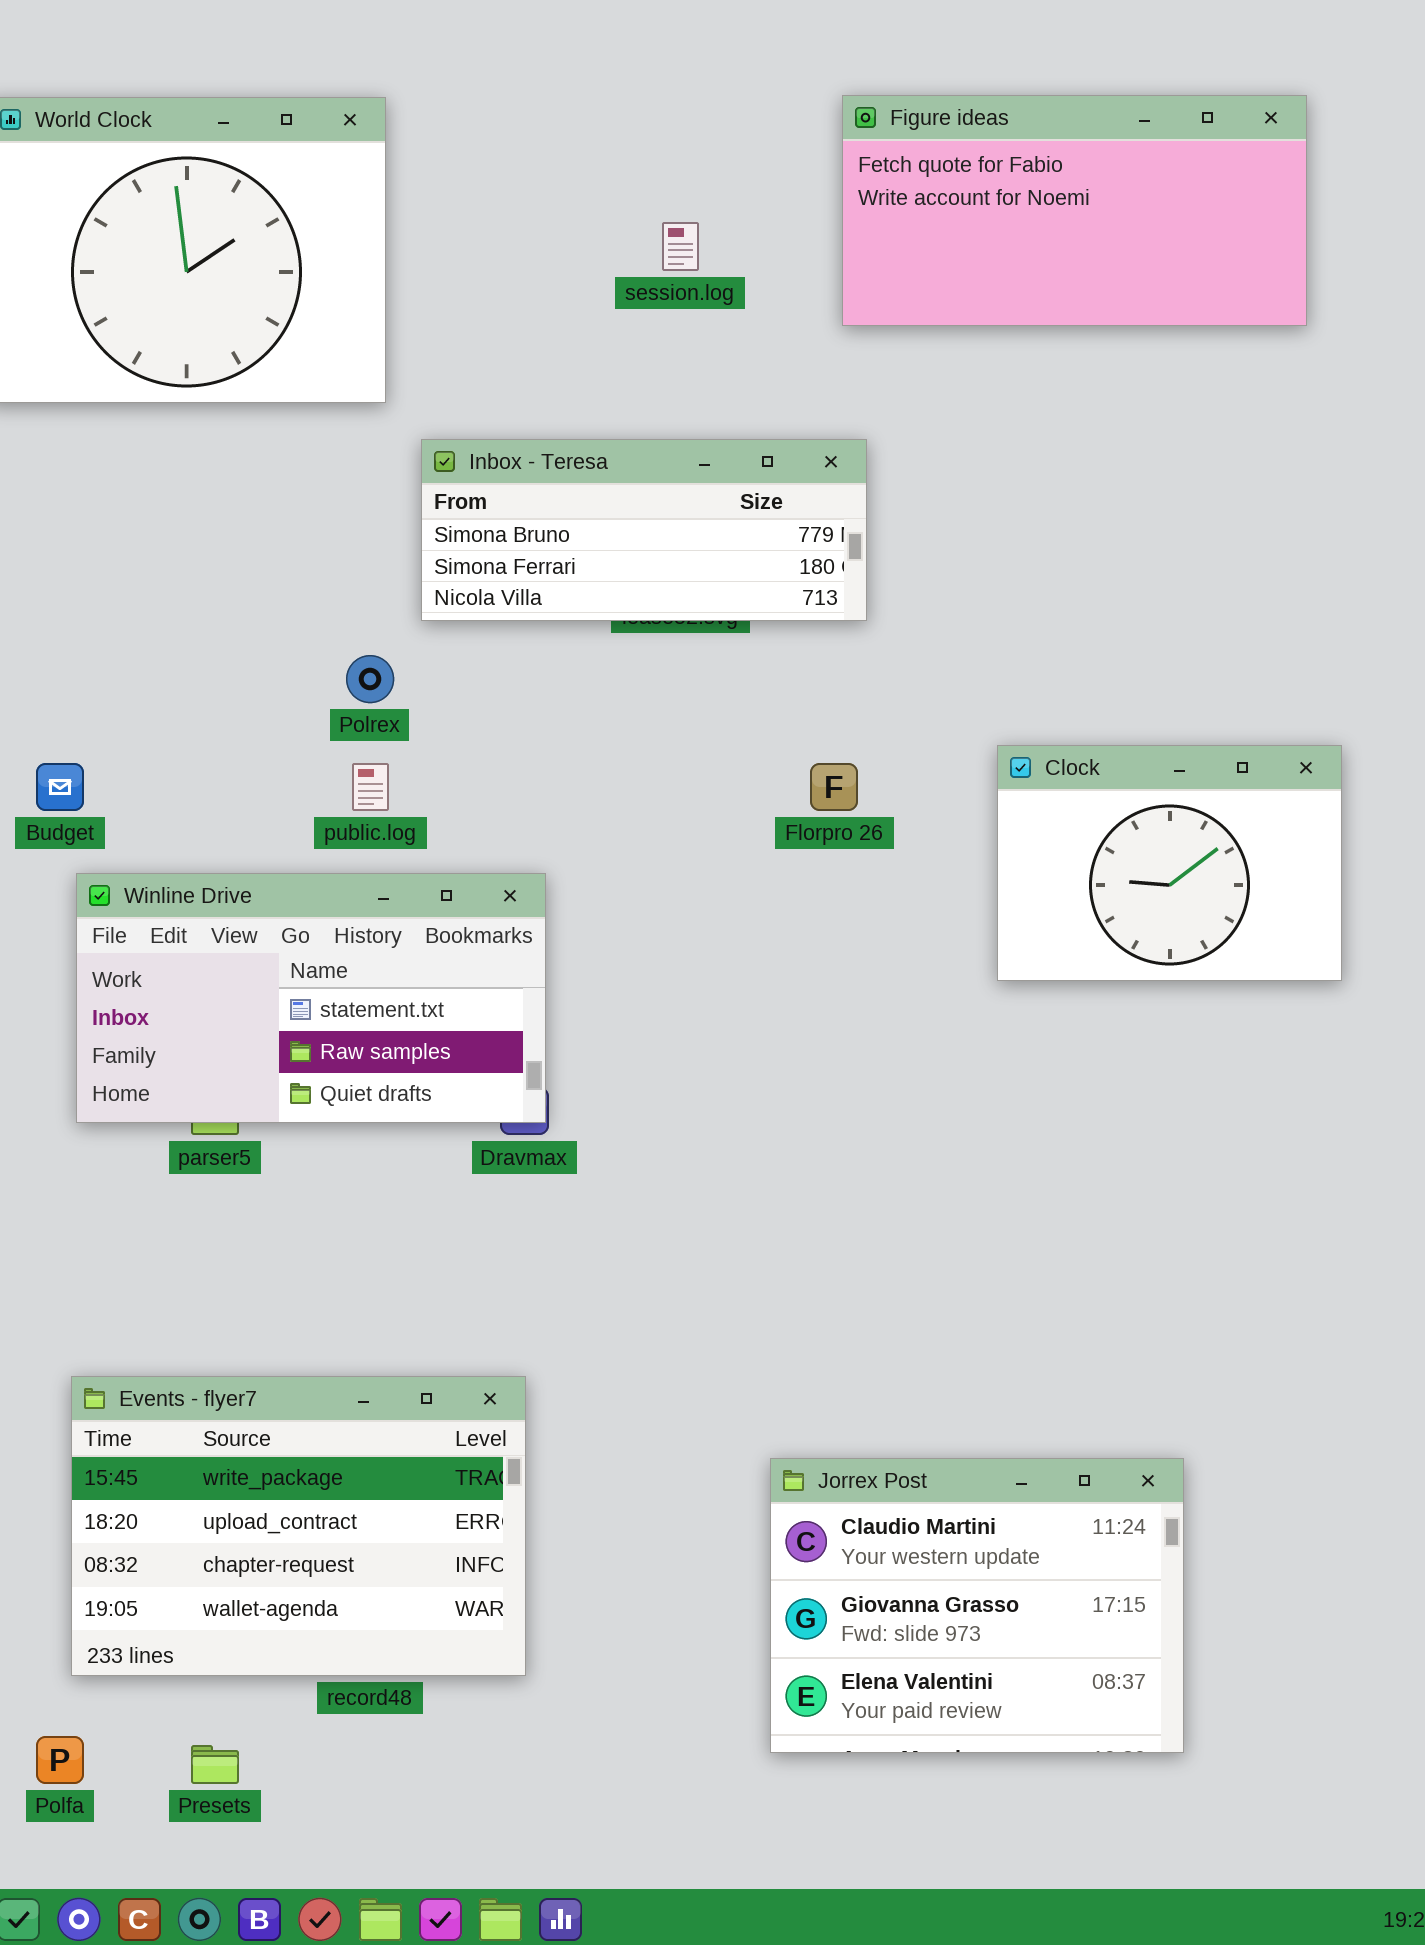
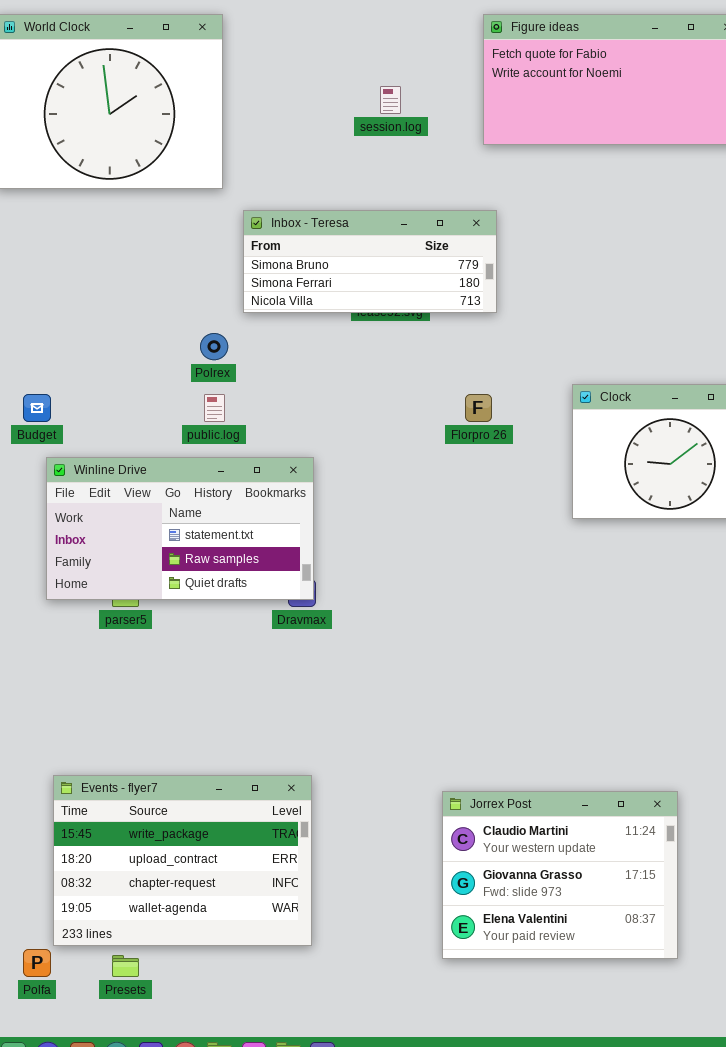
Events - flyer7: [71,1376,526,1676] -> [53,775,312,946], moved

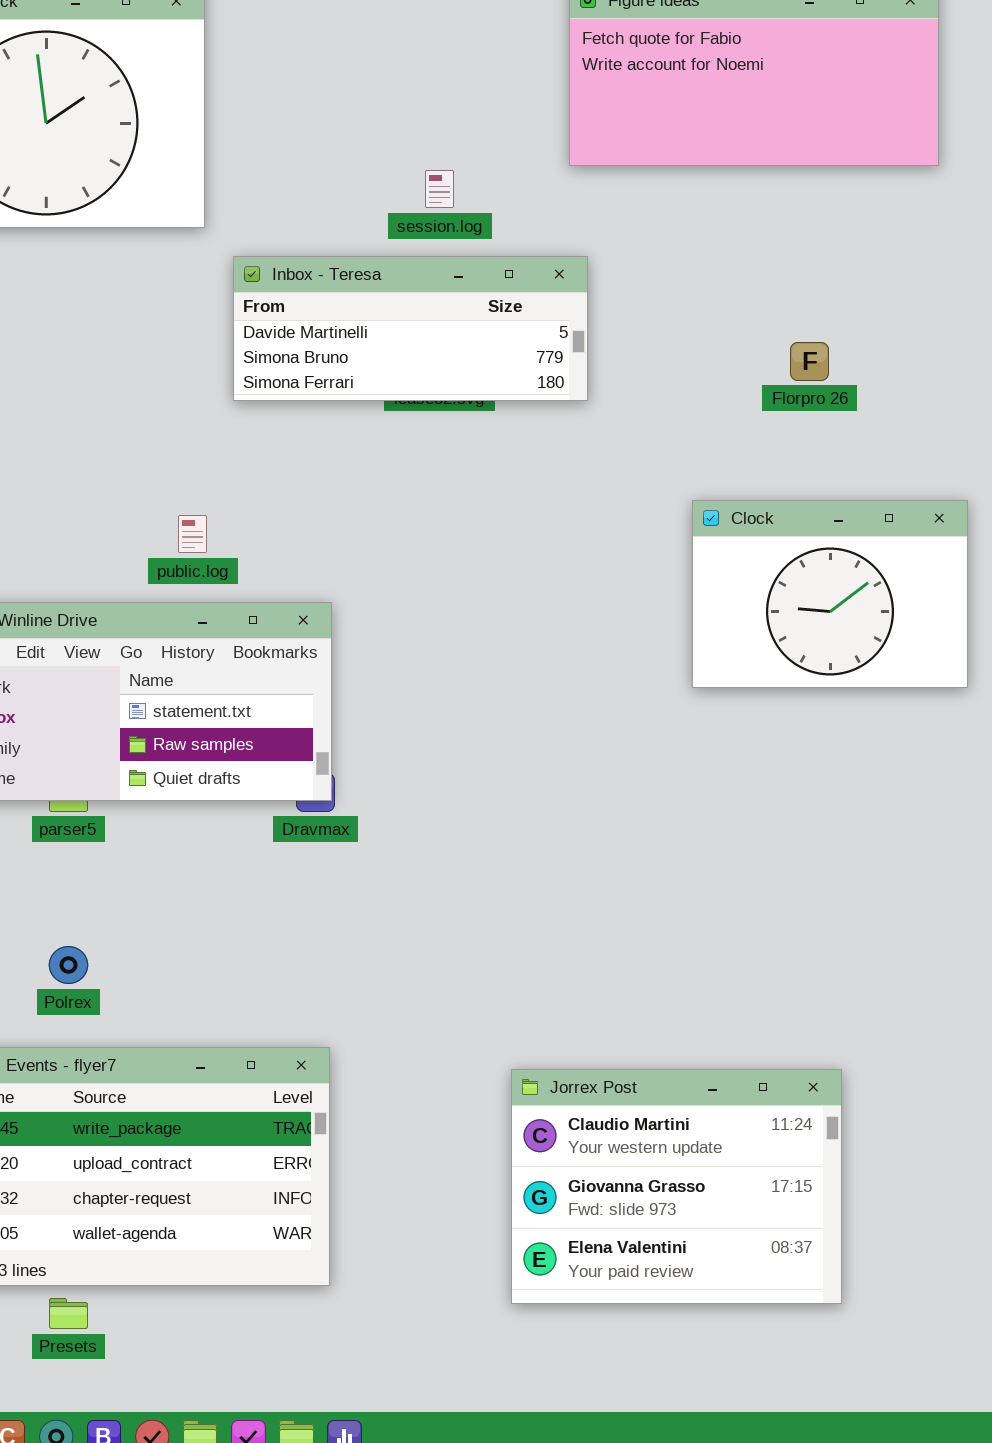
session.log: [380,86,401,114] -> [425,170,454,208], moved
Inbox - Teresa: [243,210,497,313] -> [233,256,588,401], scrolled up 1 row
Polrex: [200,333,228,360] -> [49,946,88,984], moved
Florpro 26: [465,394,492,422] -> [790,342,829,381], moved

